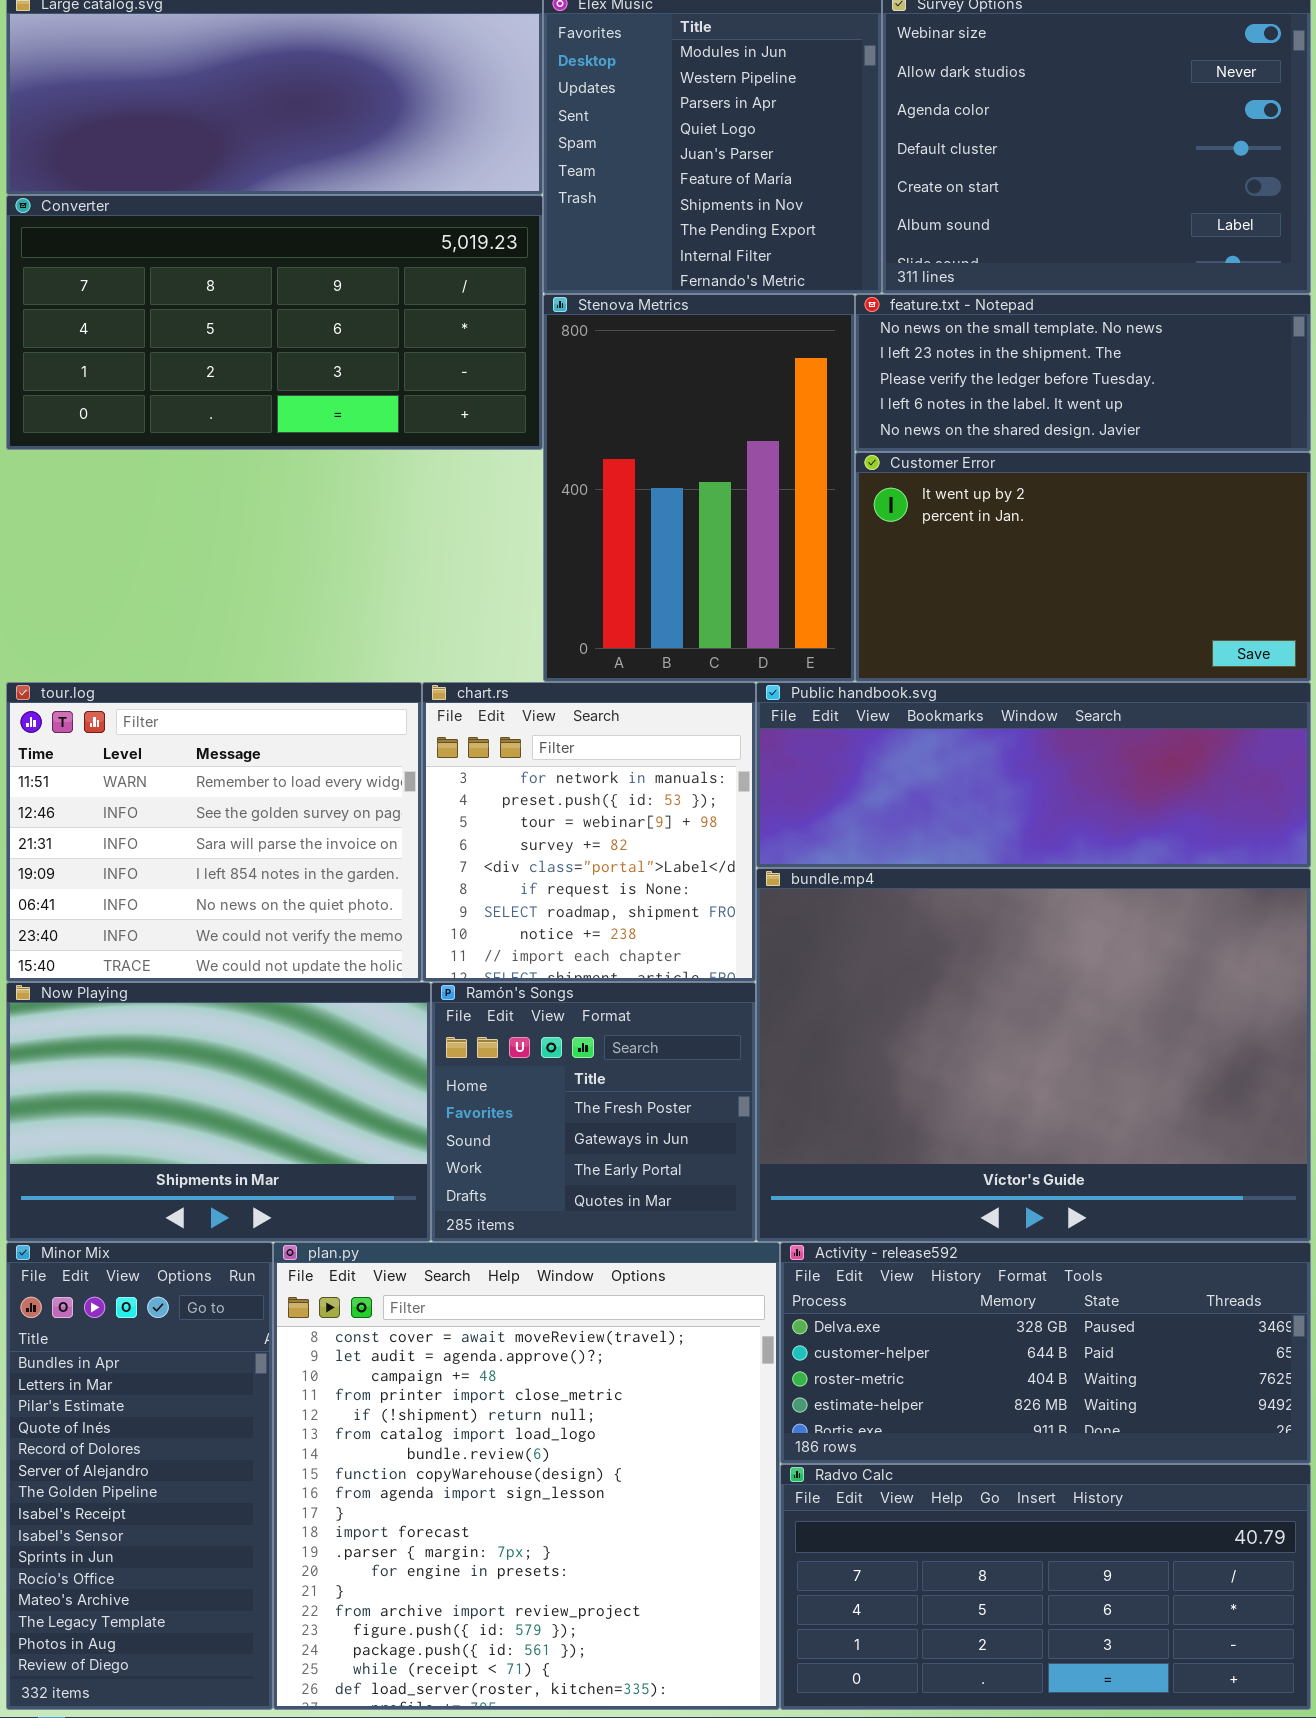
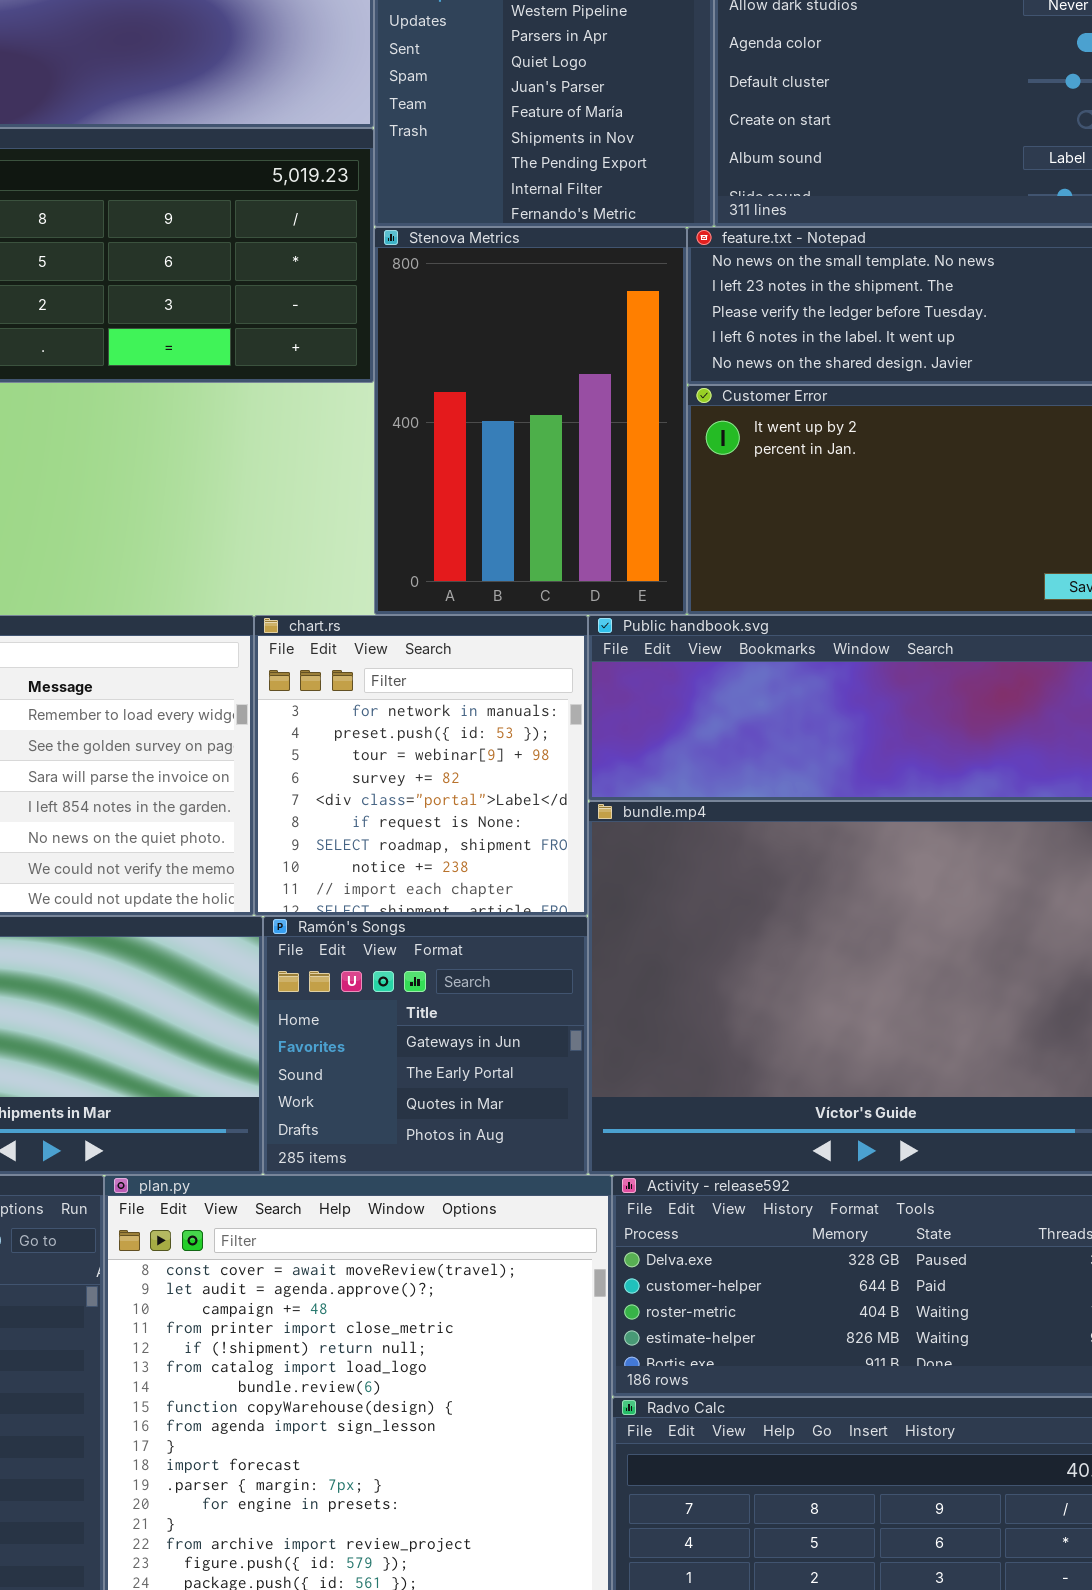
Ramón's Songs: [431,982,756,1242] -> [263,916,588,1175], scrolled down 1 row

